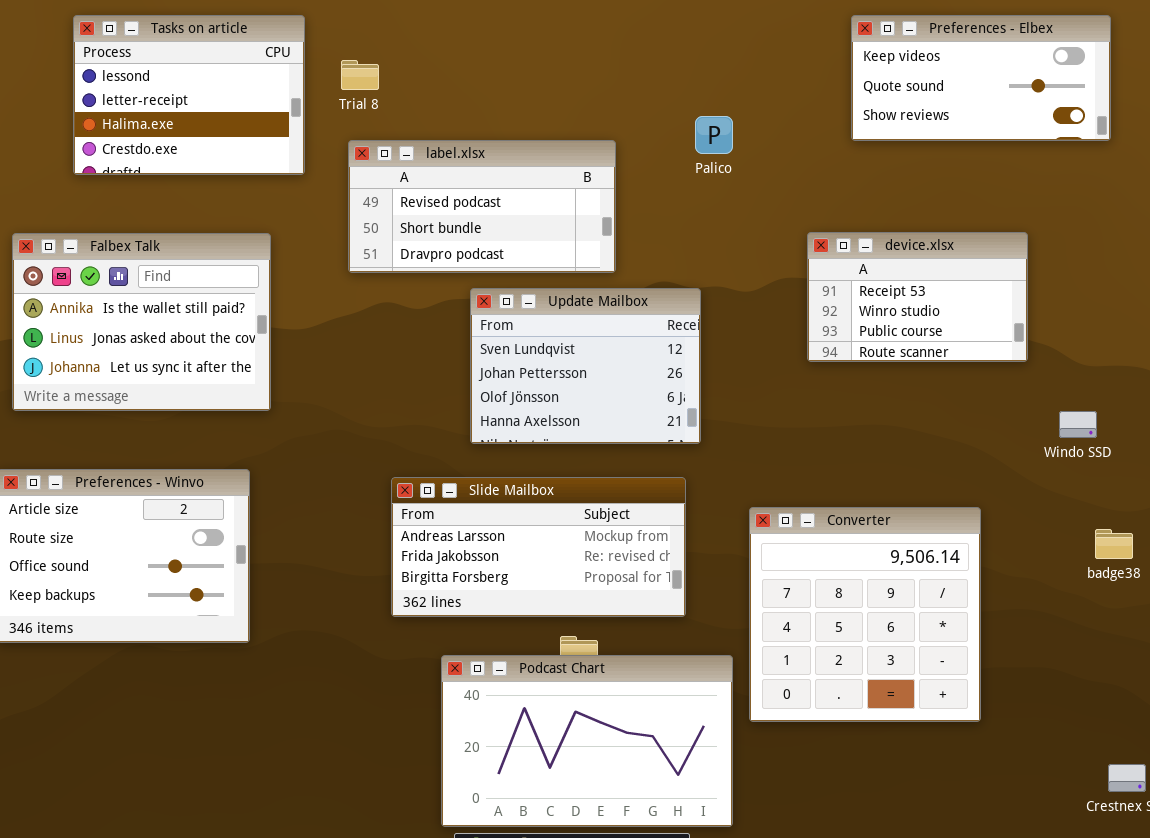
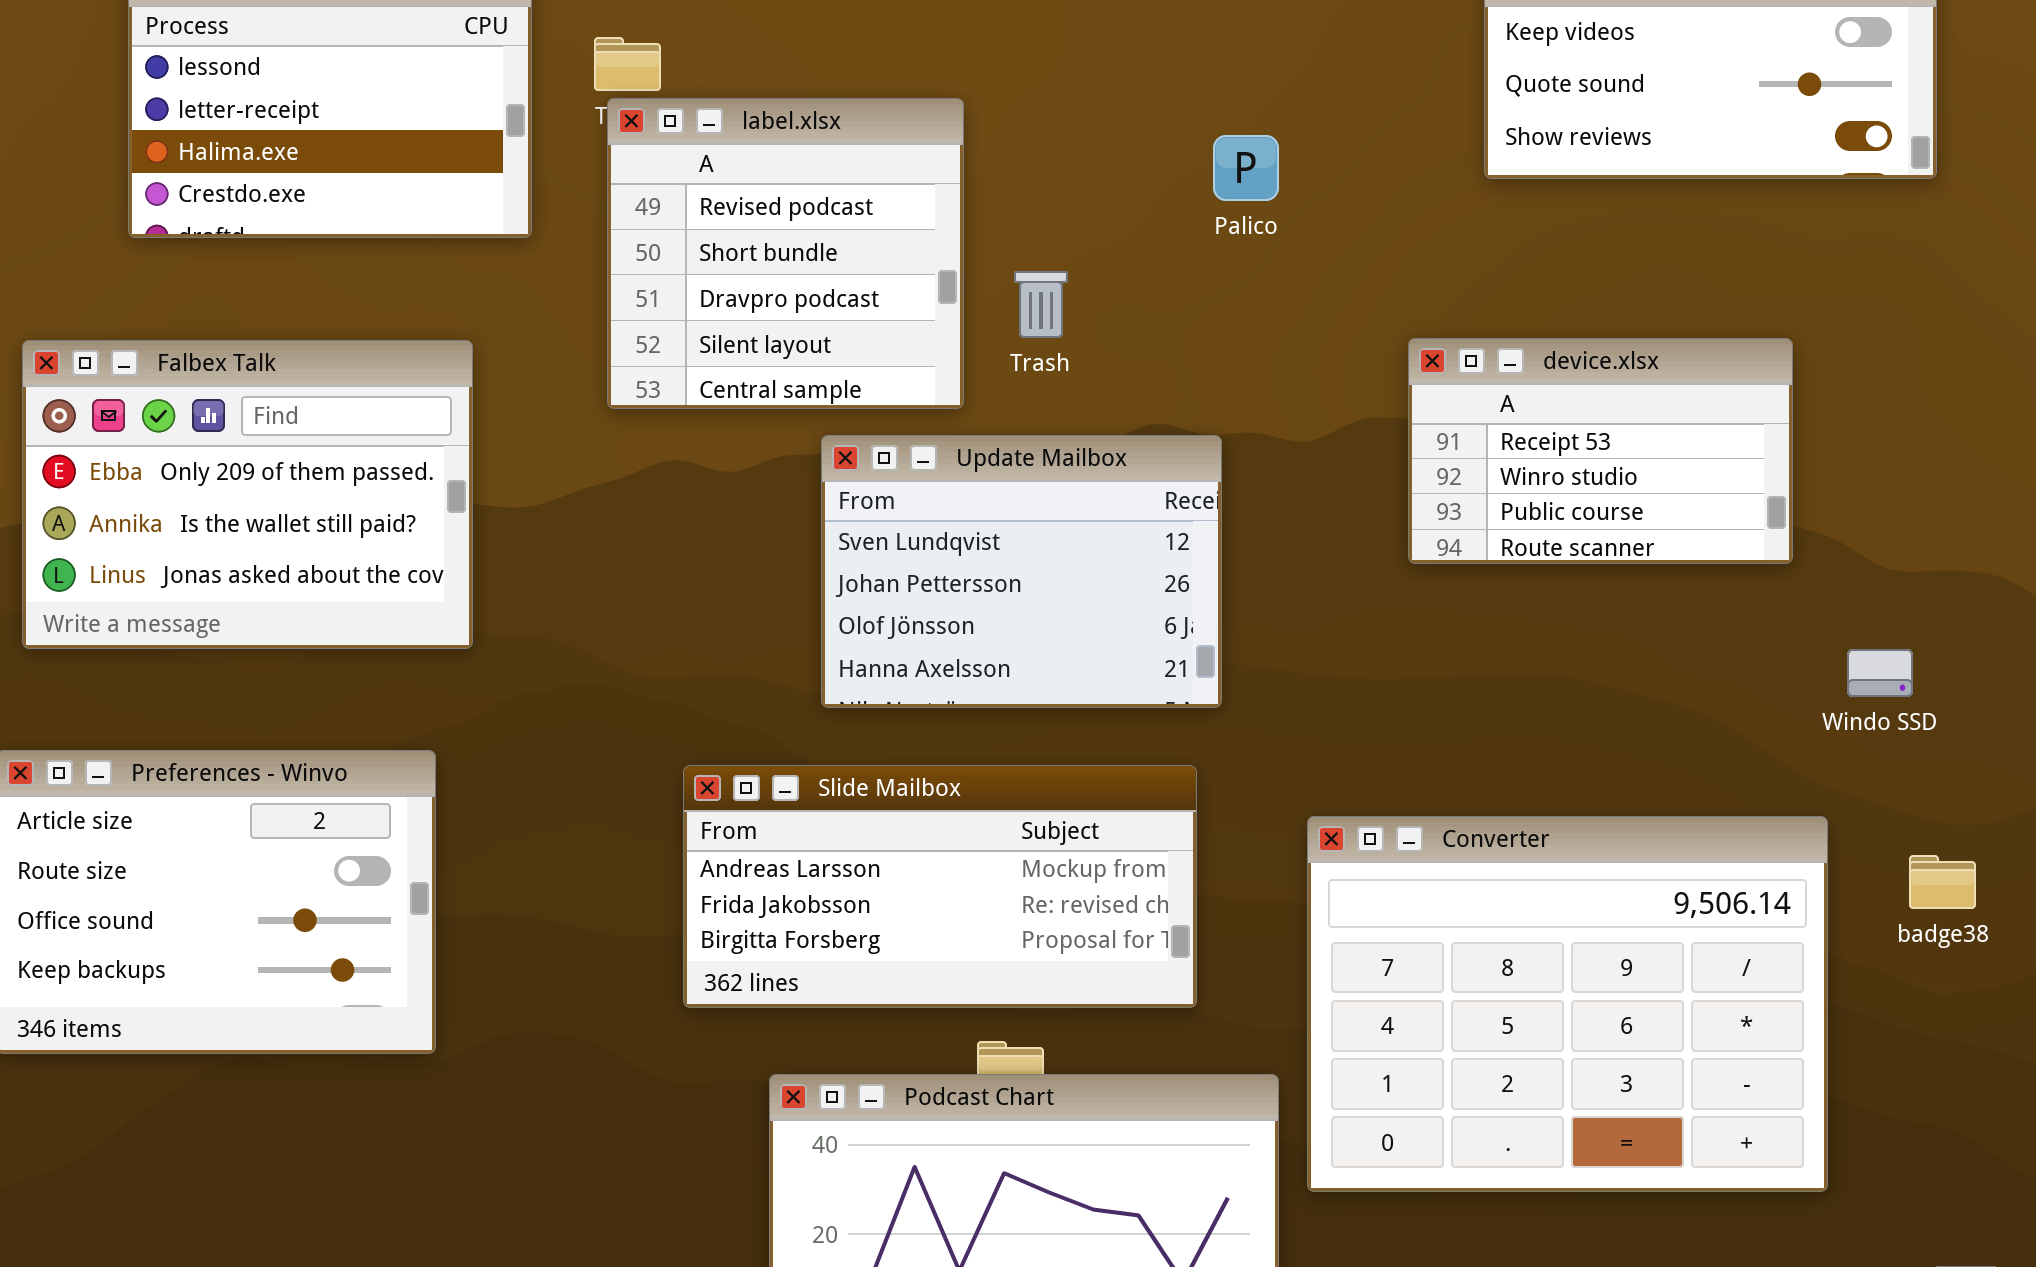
label.xlsx: [348,140,616,273] -> [607,98,964,409], resized
Falbex Talk: [12,233,271,411] -> [22,340,473,649], scrolled up 1 row
Converter: [749,507,981,722] -> [1307,816,1828,1192], resized

